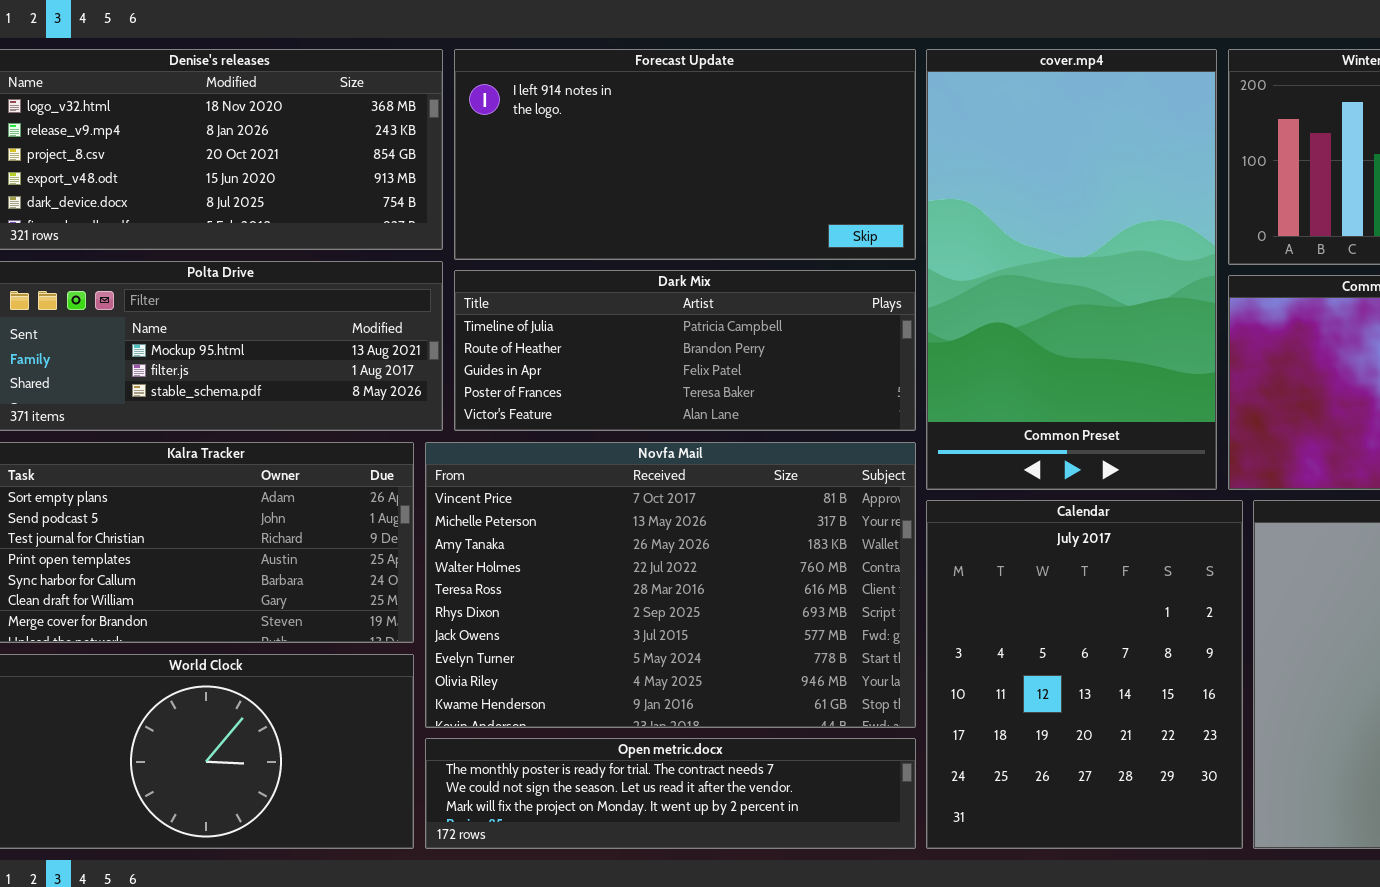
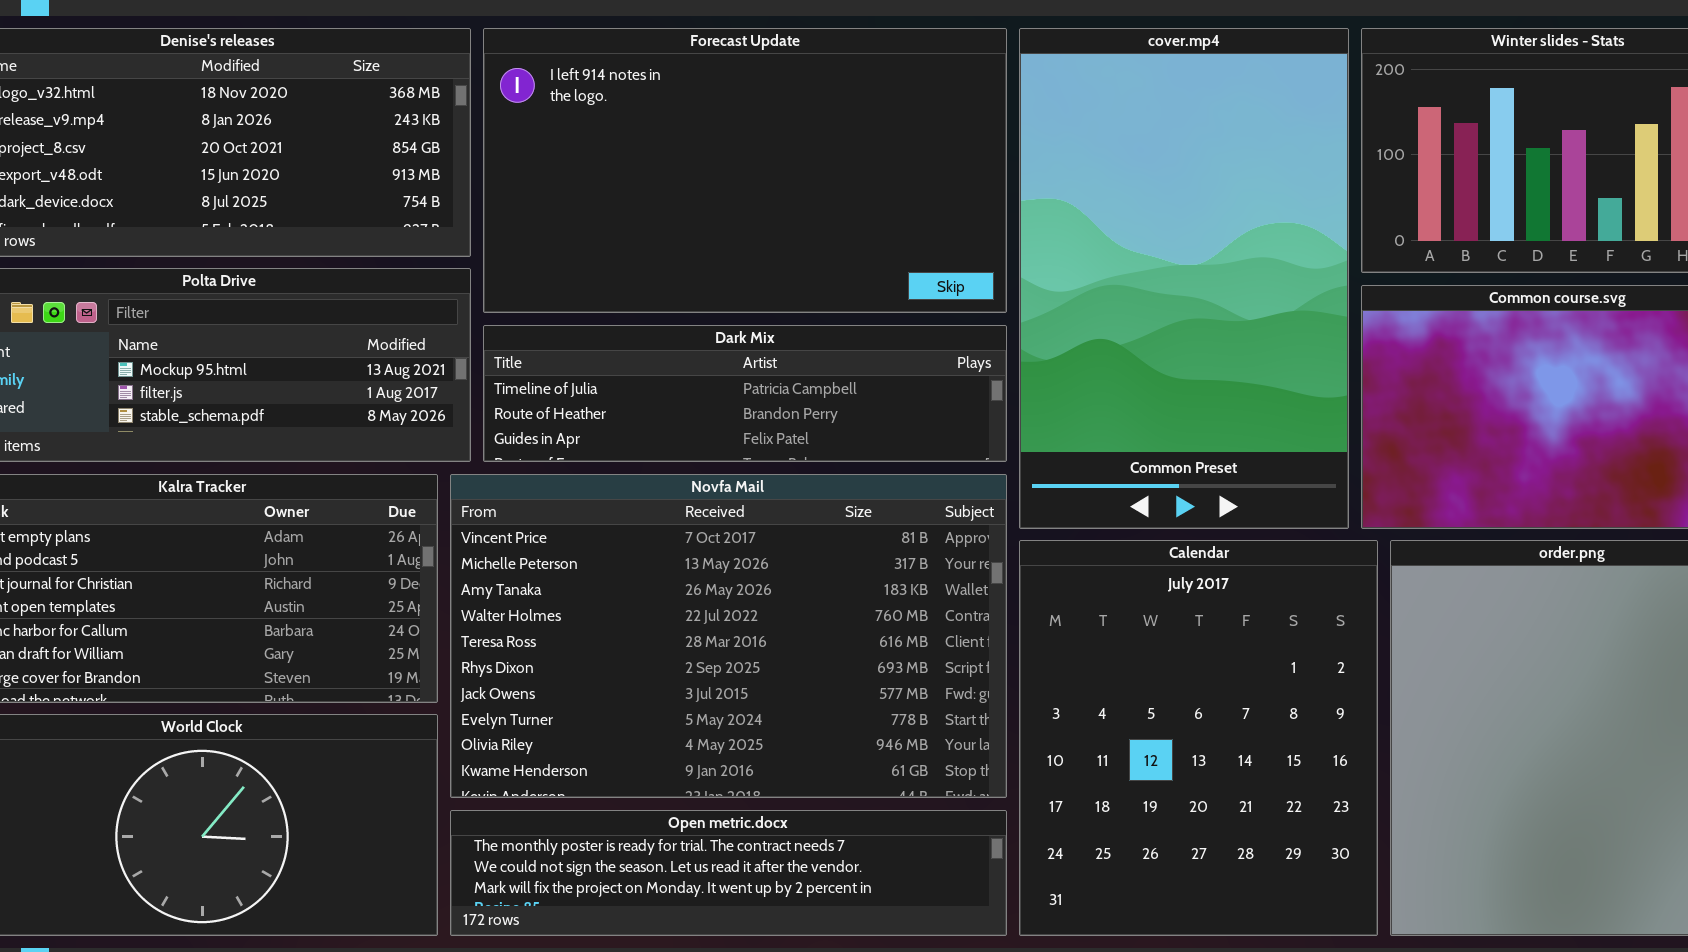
Forecast Update: [454,49,916,260] -> [483,28,1007,313], resized
Dark Mix: [454,270,916,431] -> [483,325,1007,462], resized

